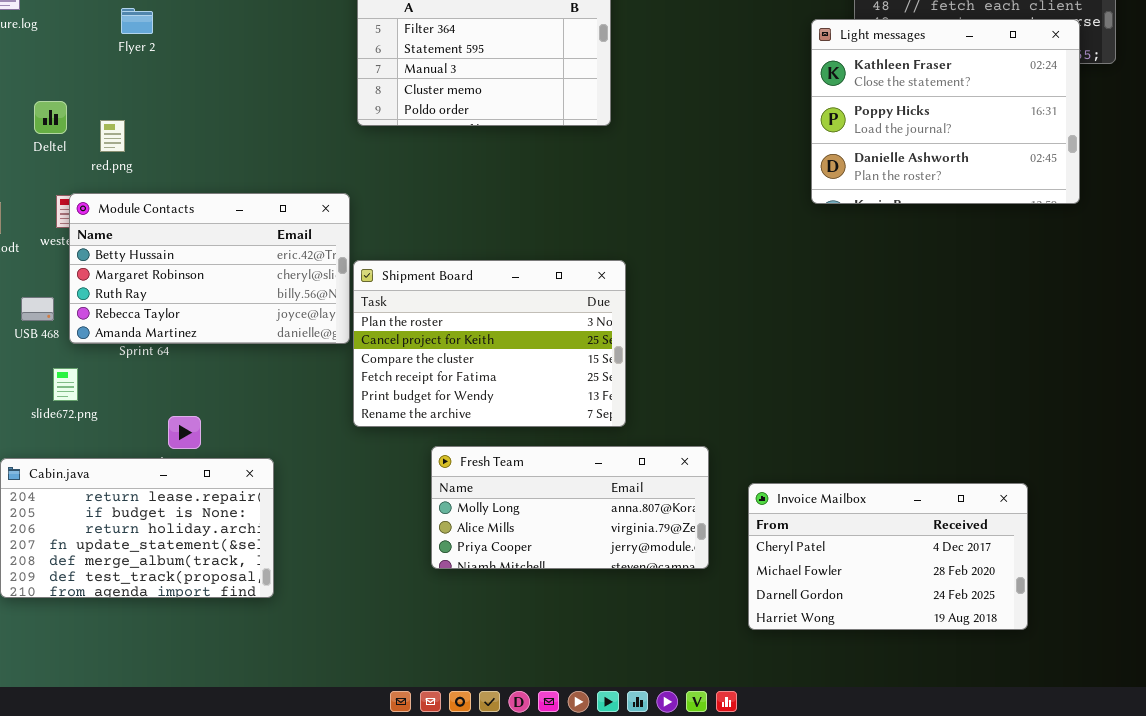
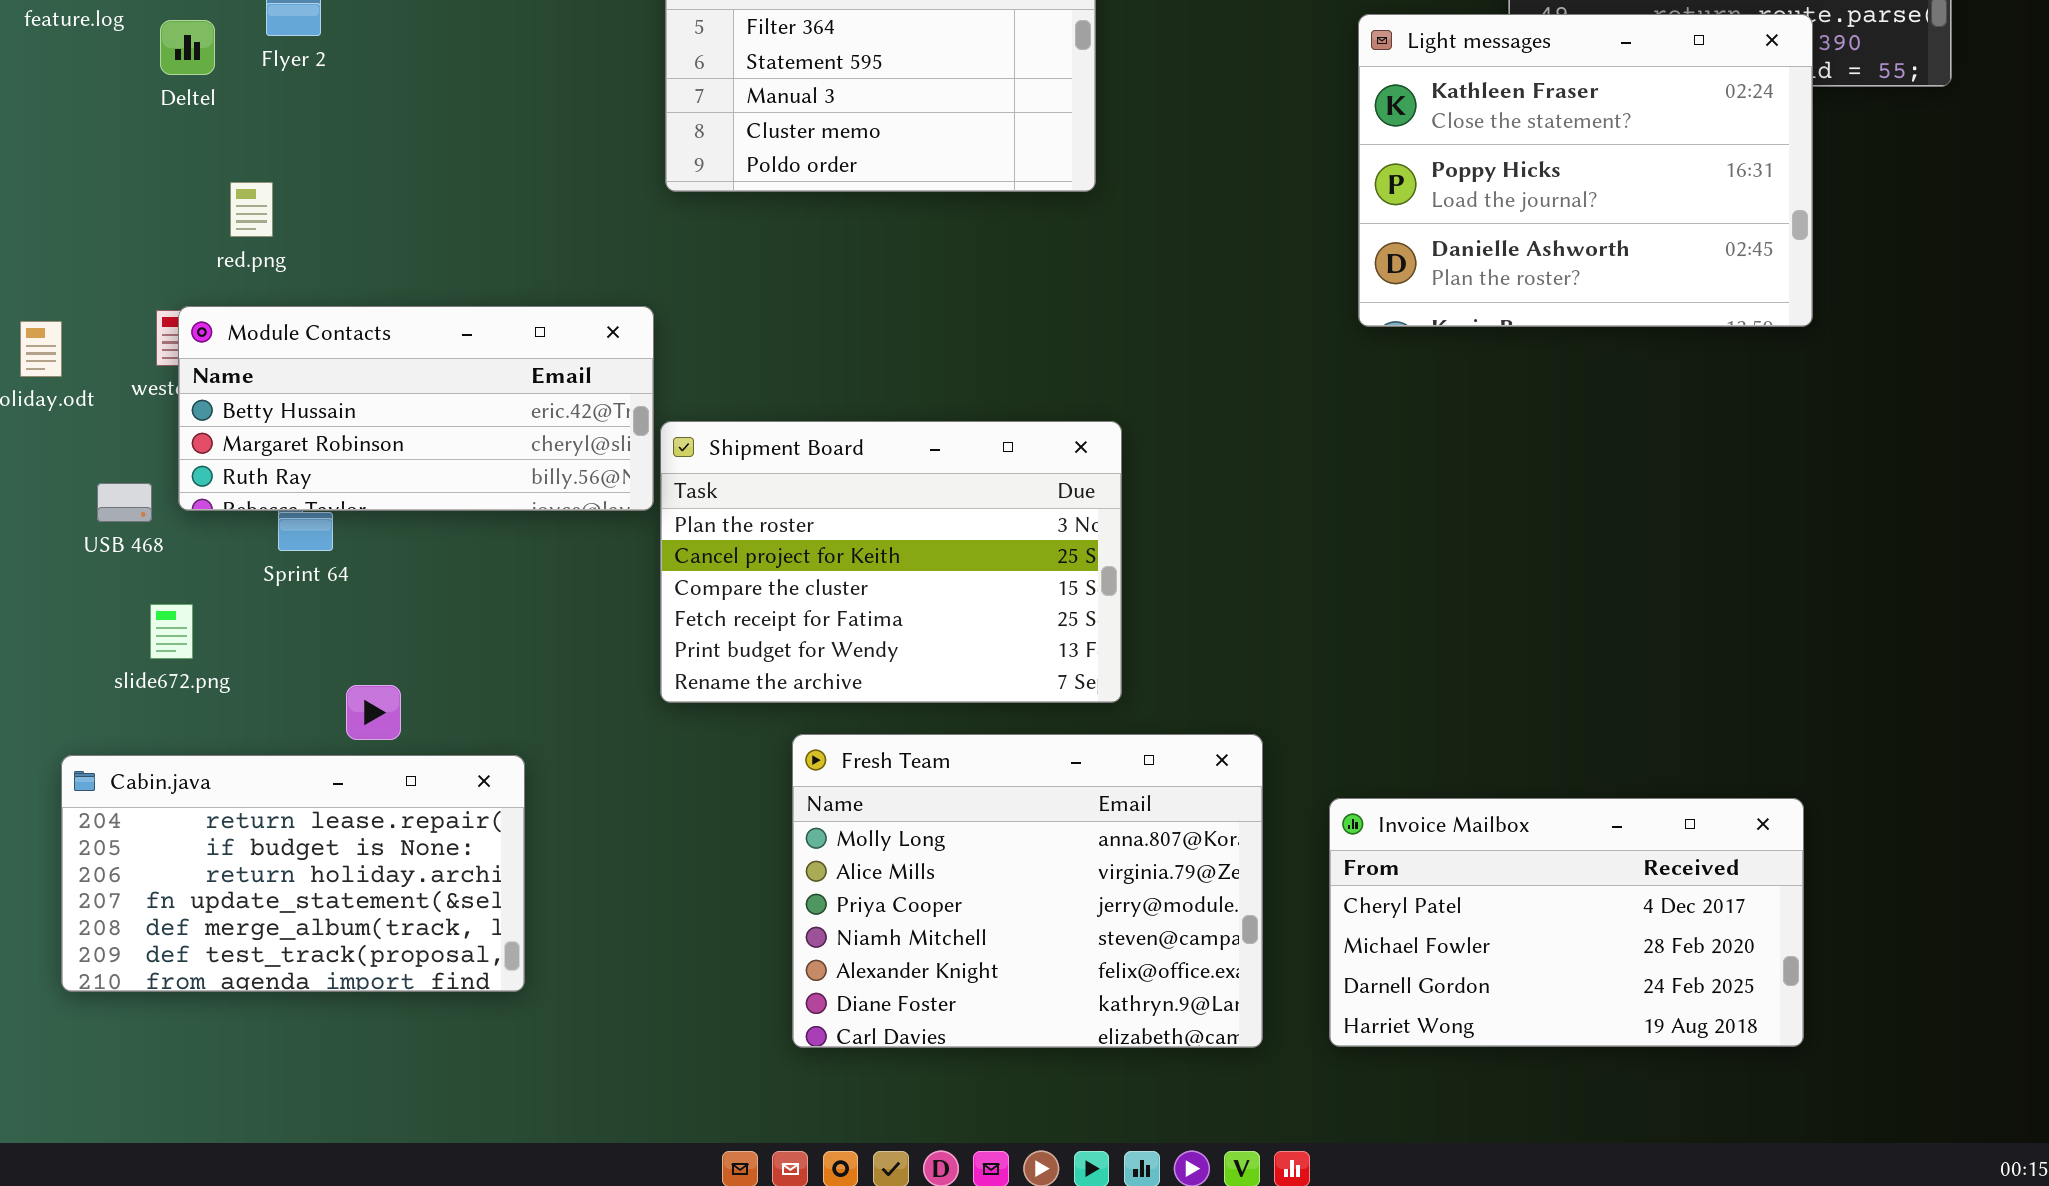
Light messages: [811,19,1080,204] -> [1358,14,1813,327], moved
Deltel: [34,101,67,134] -> [160,20,215,75], moved
Module Contacts: [69,193,350,344] -> [178,306,654,511], resized
Fresh Team: [431,446,709,569] -> [792,734,1263,1048], resized

